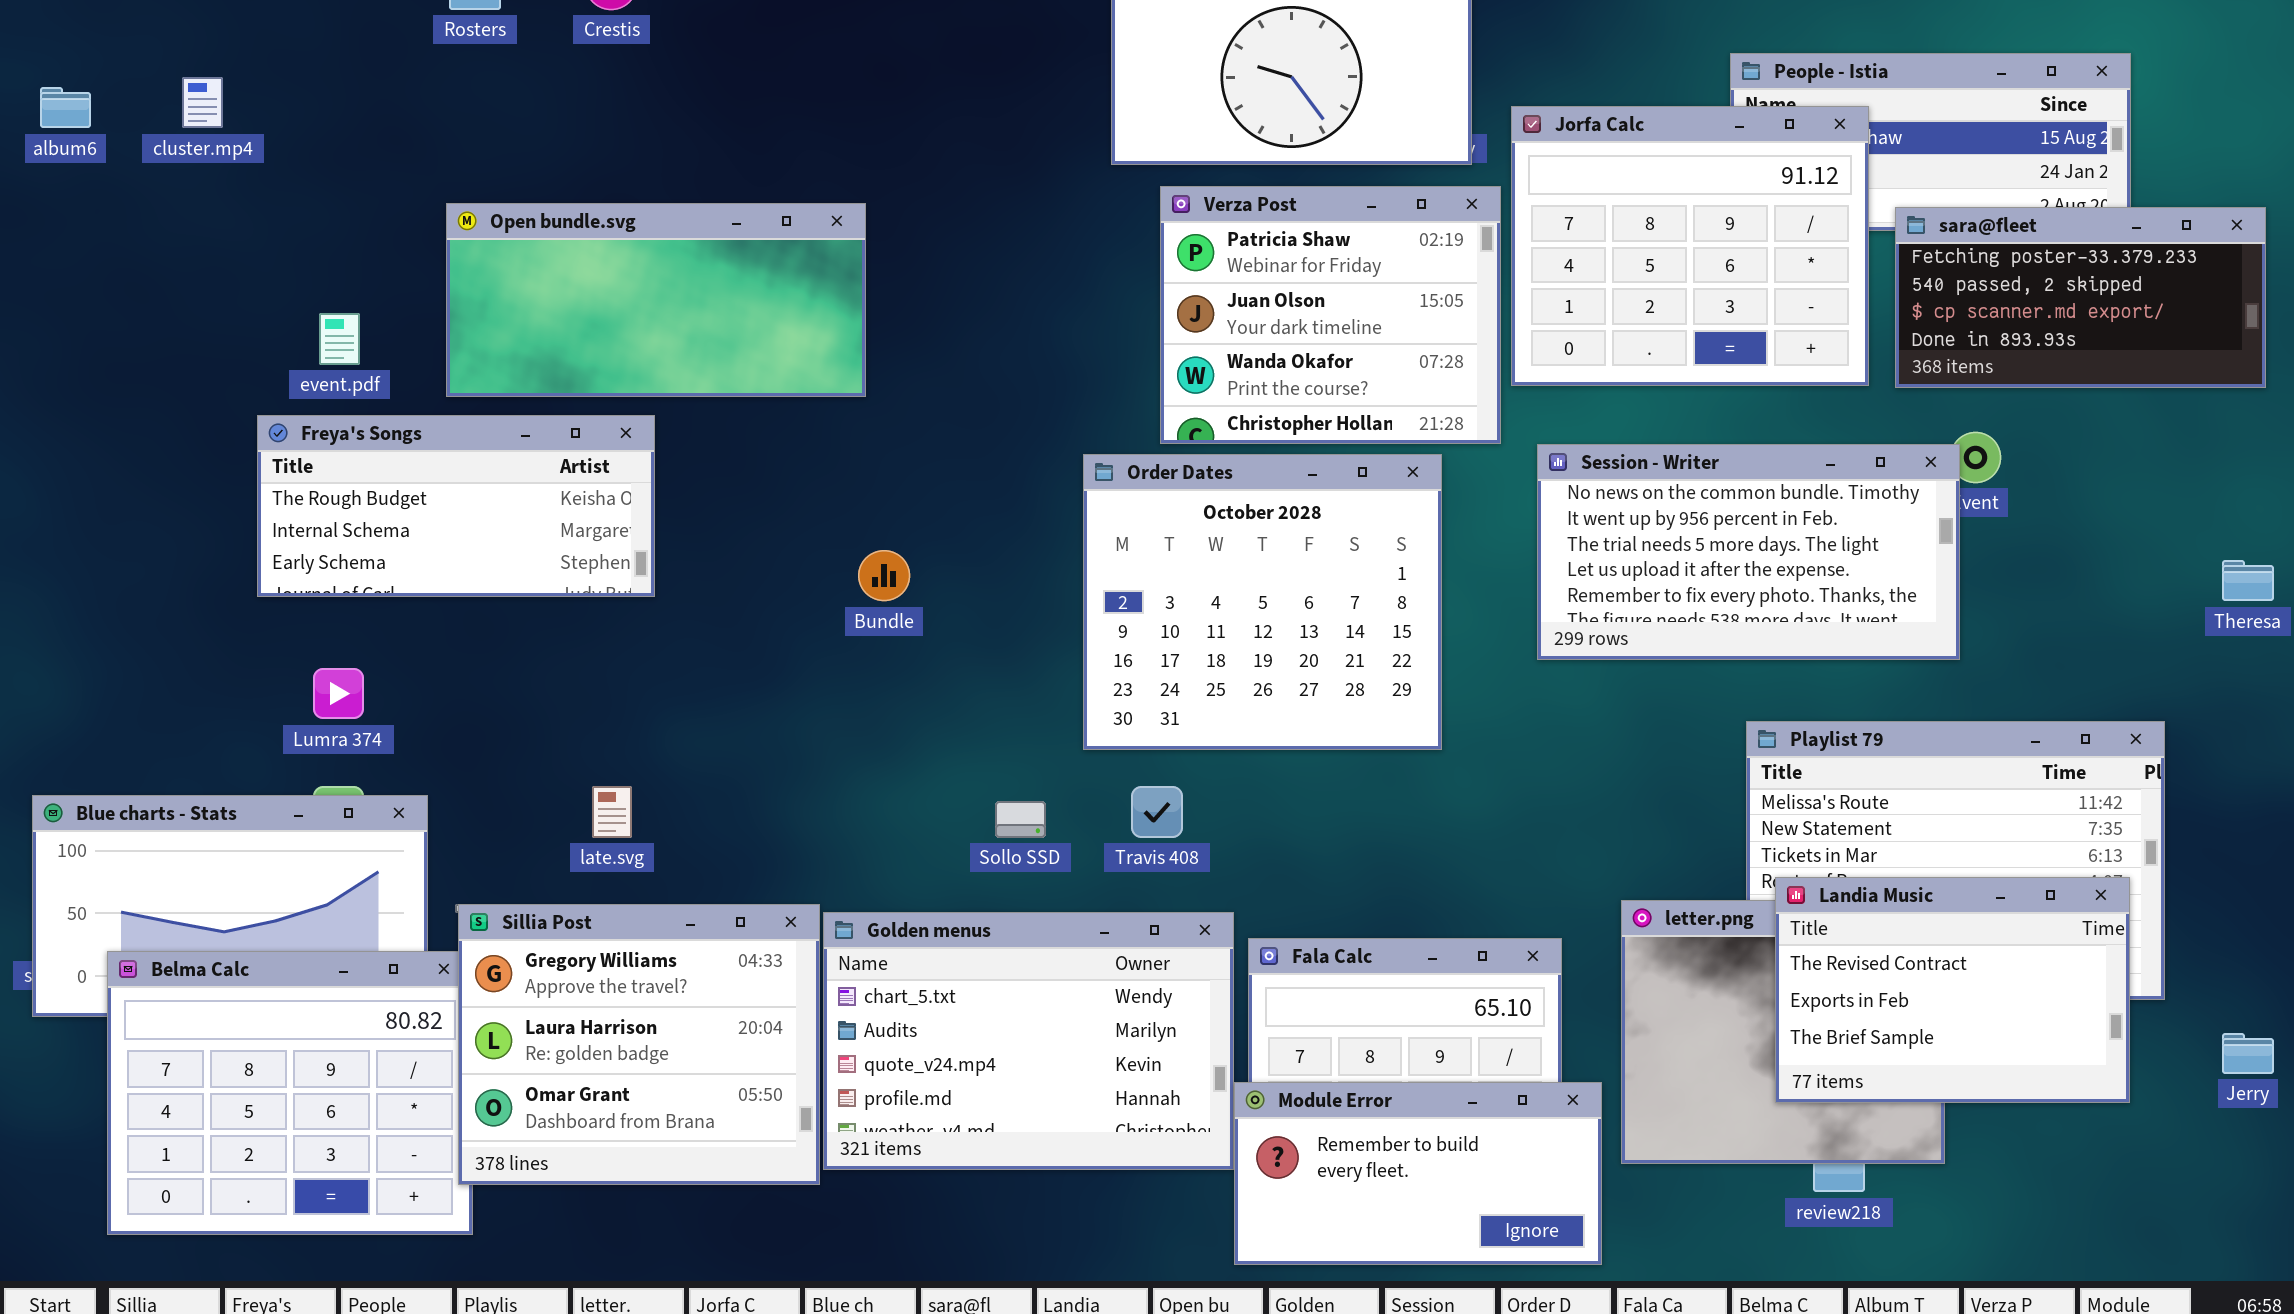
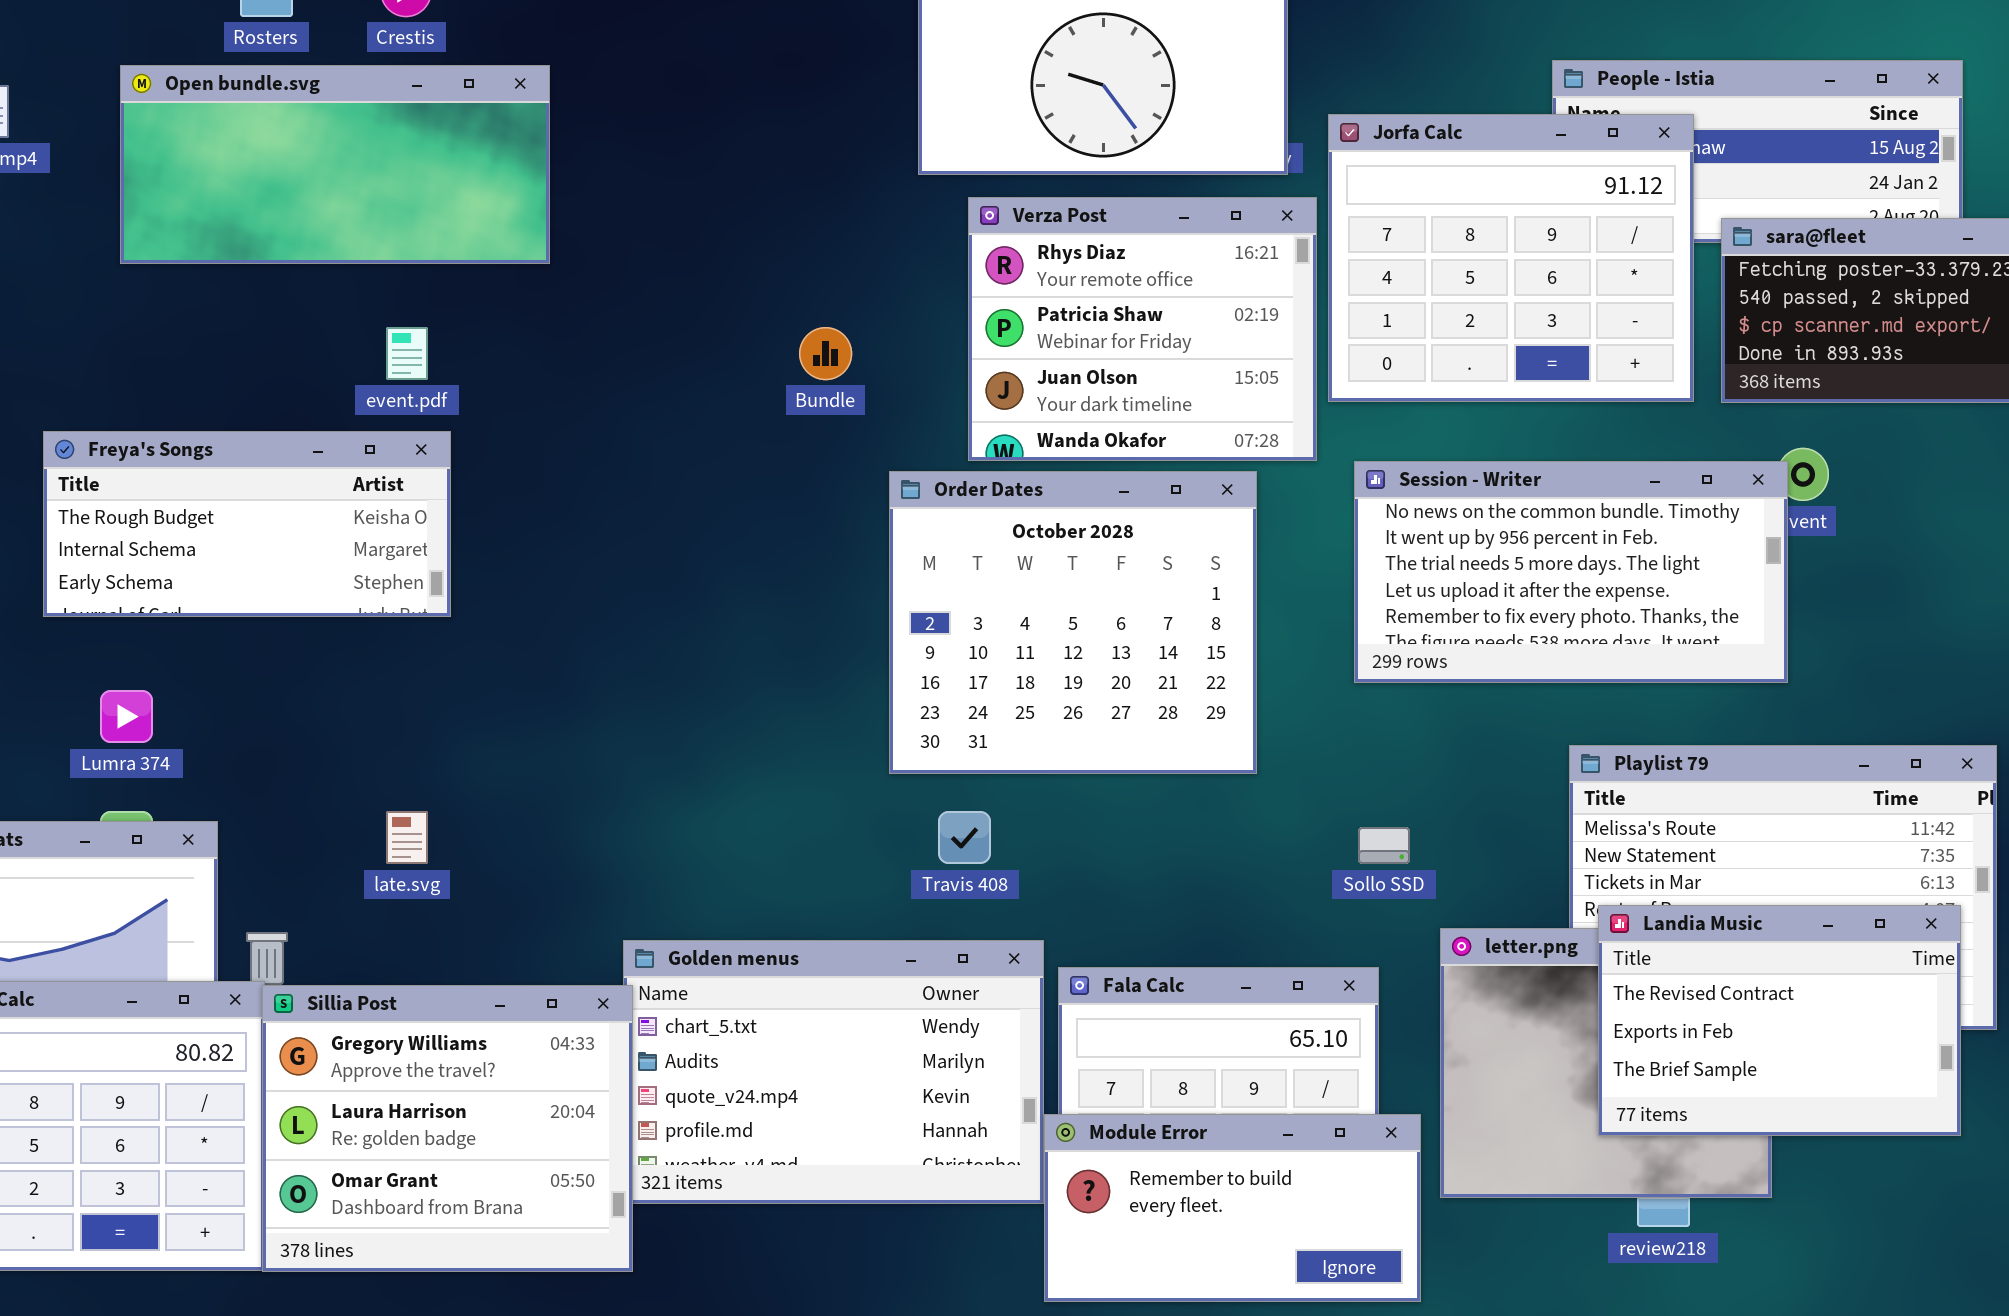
Verza Post: [1160,186,1501,444] -> [968,197,1317,461], scrolled up 1 row
Open bundle.svg: [446,203,866,397] -> [120,65,550,264], moved
event.pdf: [319,313,360,365] -> [386,327,428,380], moved
Bundle: [858,550,910,601] -> [799,327,852,380], moved
Sollo SSD: [995,801,1046,838] -> [1358,827,1410,864], moved
Sillia Post: [458,904,820,1185] -> [262,985,633,1272], moved

